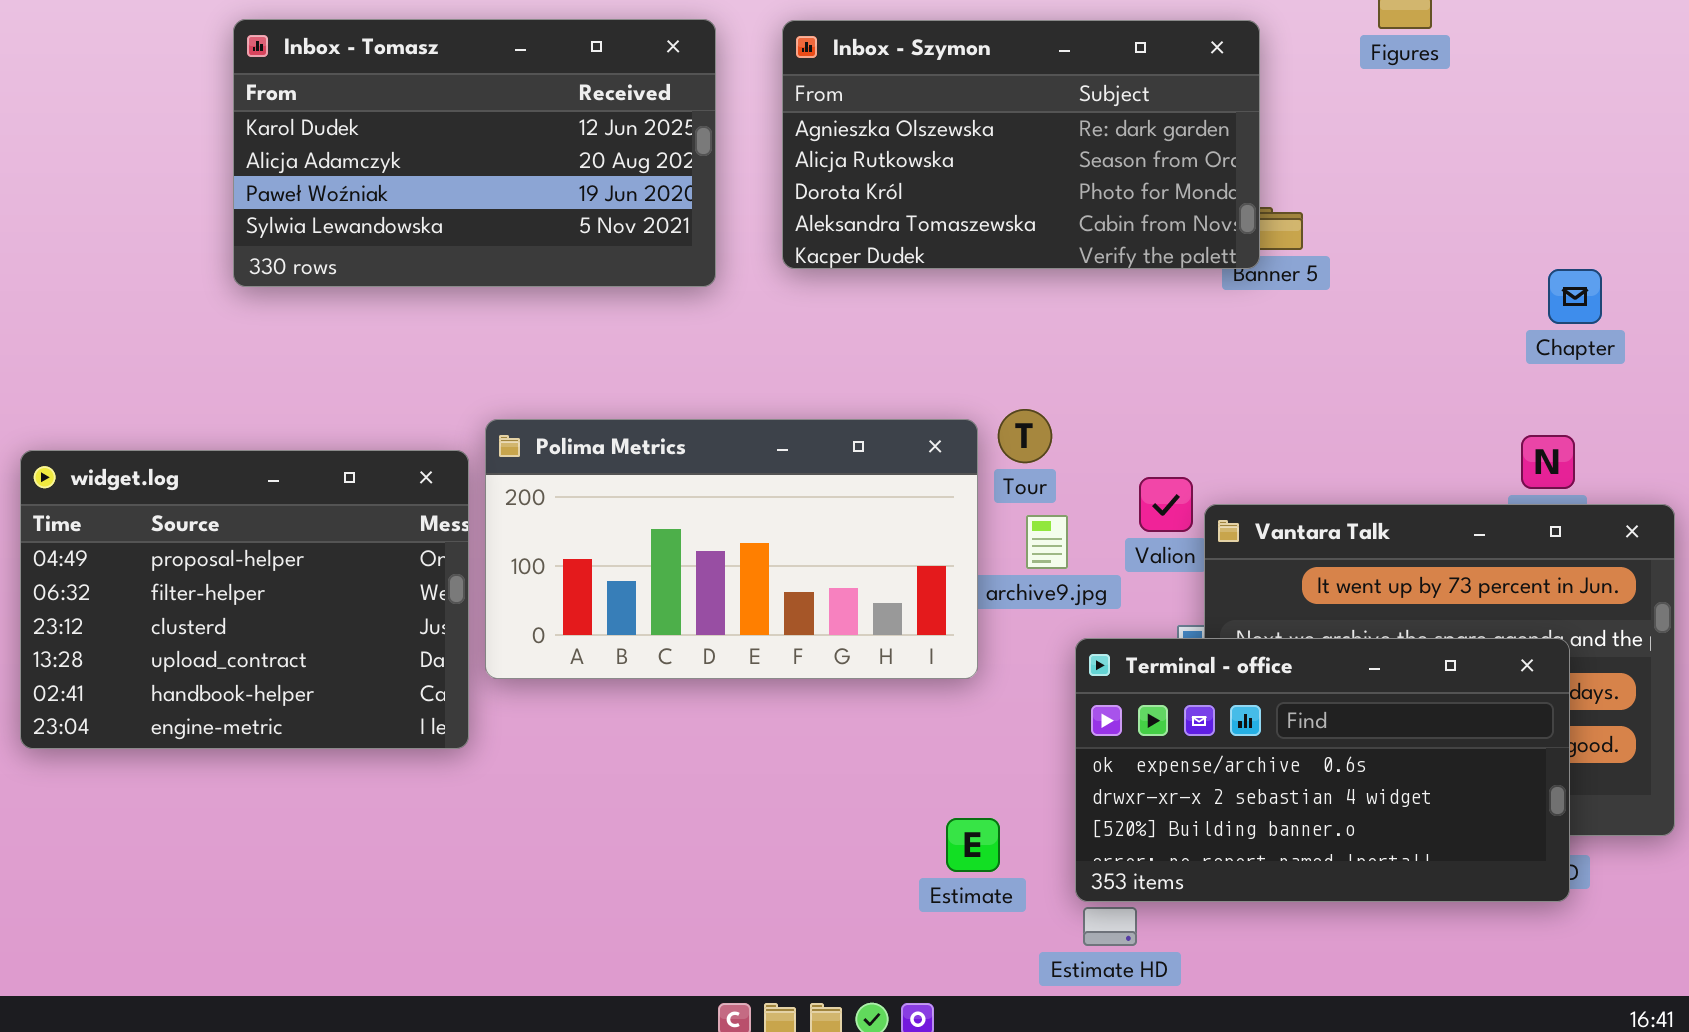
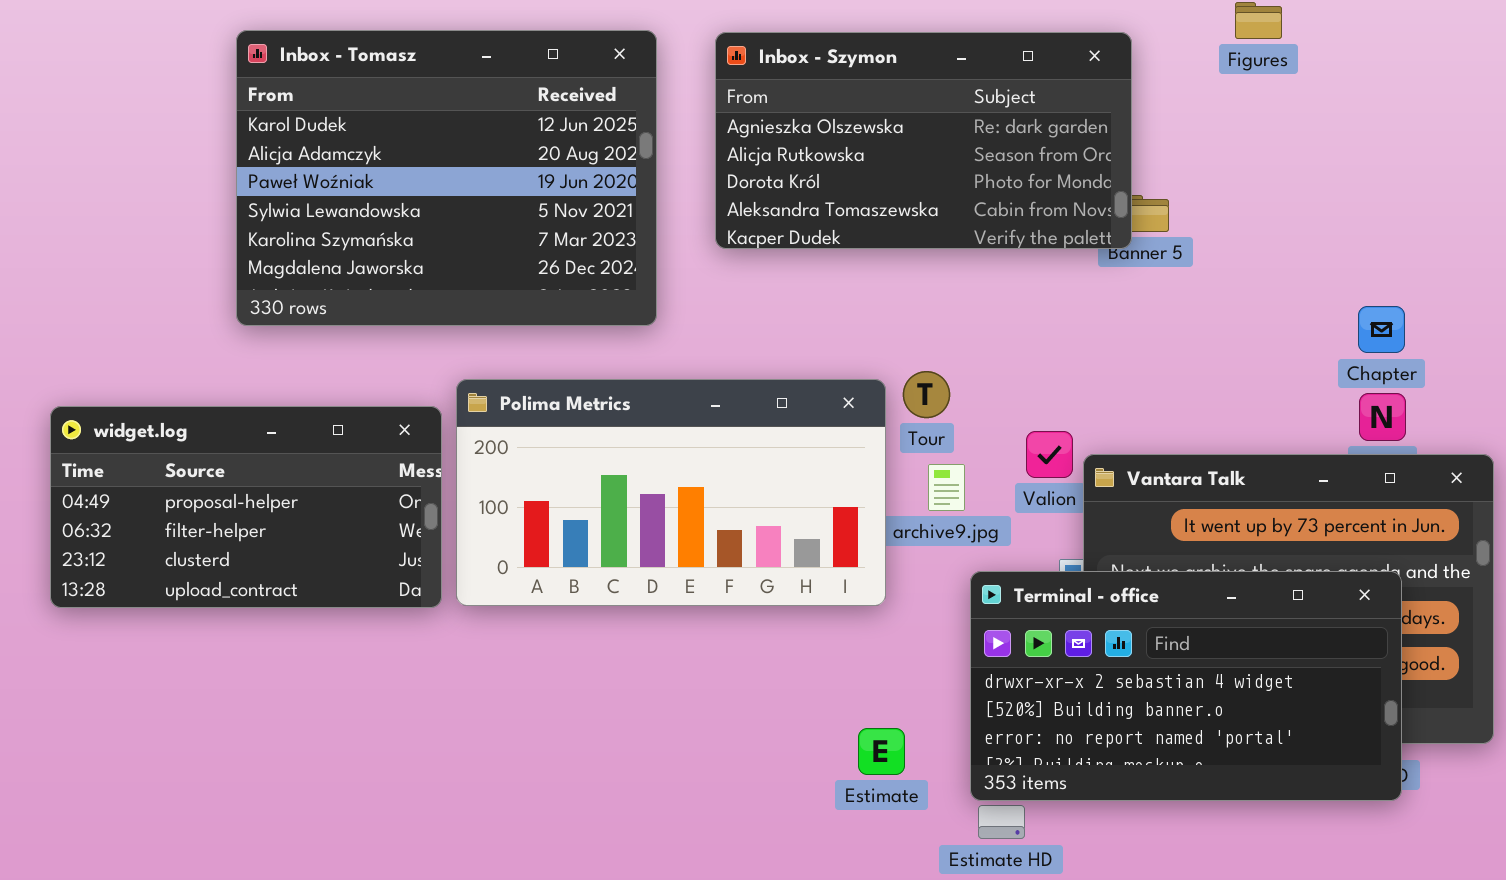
Inbox - Tomasz: [233,19,716,287] -> [236,30,657,326], resized
Chapter: [1548,269,1602,324] -> [1358,306,1405,353], moved
widget.log: [20,450,469,749] -> [50,406,442,608], resized
Terminal - office: [1075,638,1570,902] -> [970,571,1402,801], scrolled down 1 row

